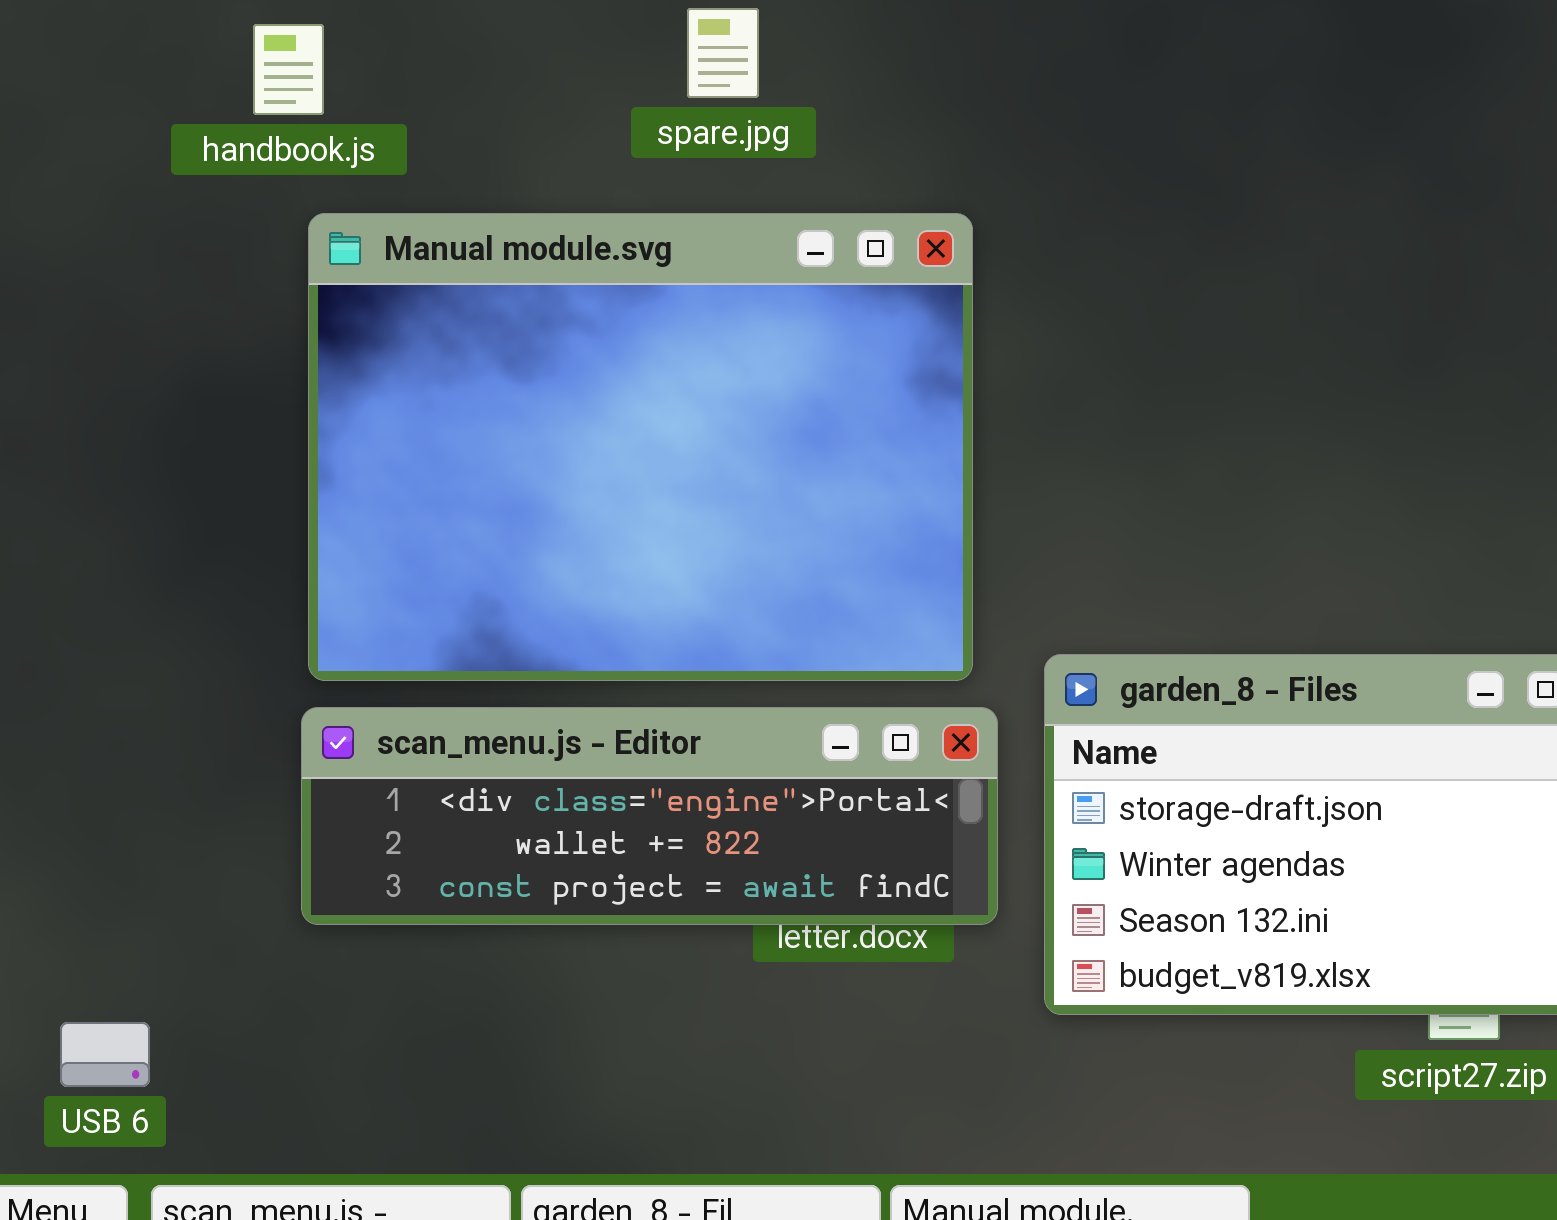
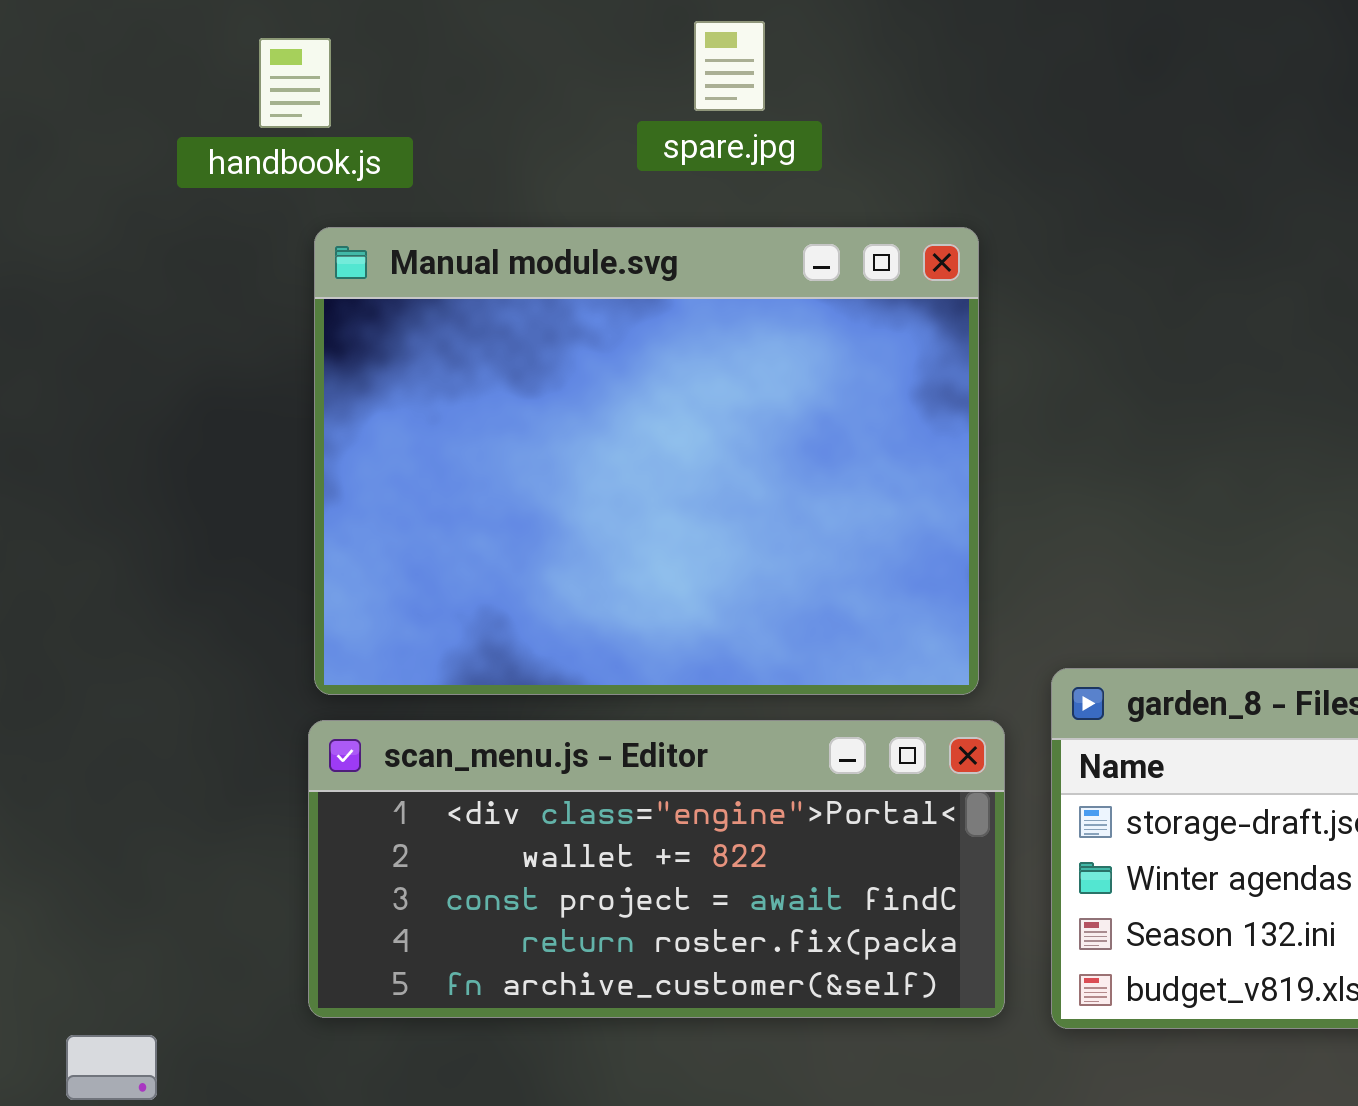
scan_menu.js - Editor: [301,707,998,925] -> [308,720,1005,1018], resized

